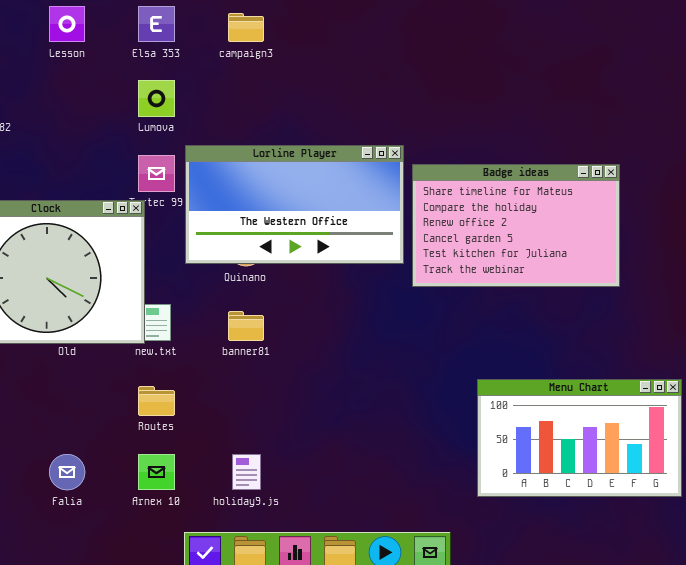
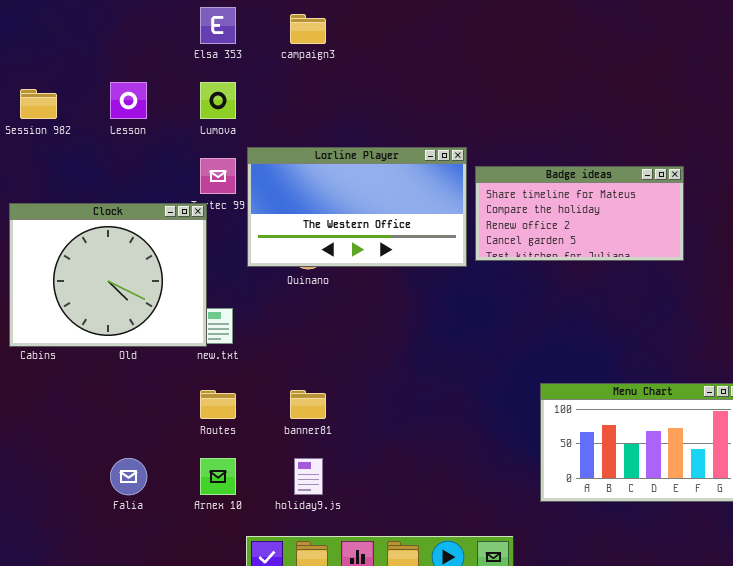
Lesson: [49,6,85,42] -> [110,82,147,119], moved
Badge ideas: [412,164,620,287] -> [475,166,684,261], resized
banner81: [228,311,264,341] -> [290,390,326,419], moved

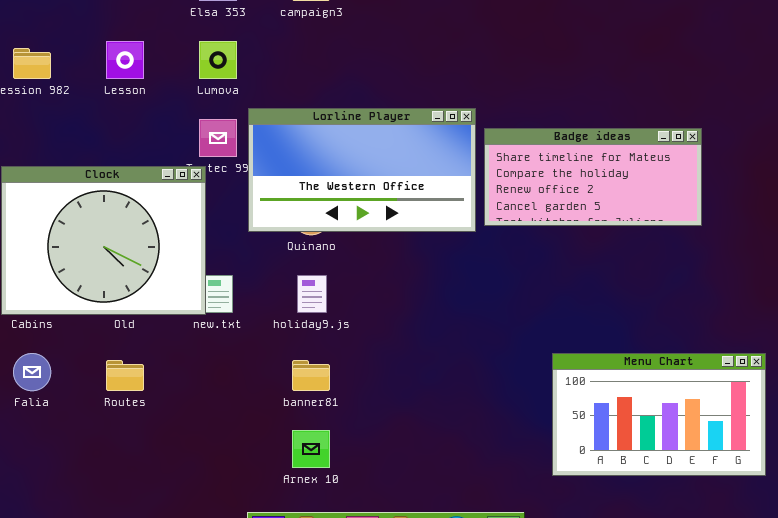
Routes: [200,390,236,419] -> [106,360,144,391], moved
Falia: [110,458,147,495] -> [13,353,51,391], moved
Arnex 10: [200,458,236,495] -> [292,430,330,468], moved
holiday9.js: [294,458,323,495] -> [297,275,327,313], moved

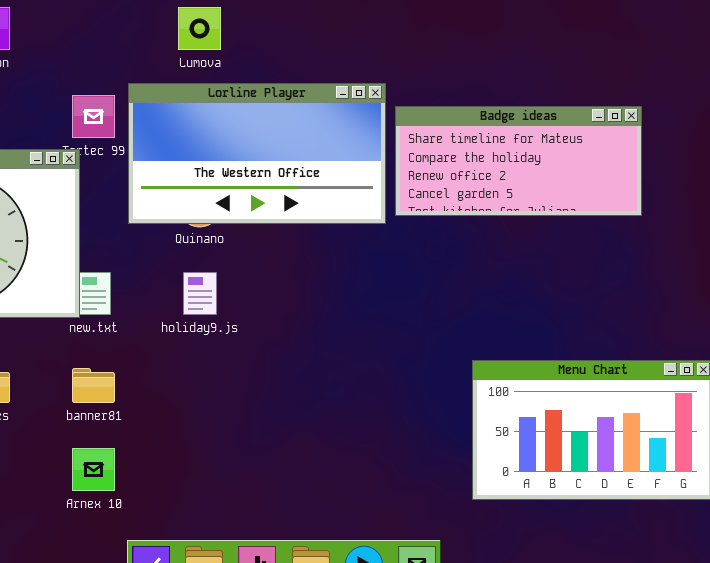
Lumova: [199,41,237,79] -> [178,7,221,50], moved
banner81: [292,360,330,391] -> [72,368,115,403], moved
Arnex 10: [292,430,330,468] -> [72,448,115,491], moved

